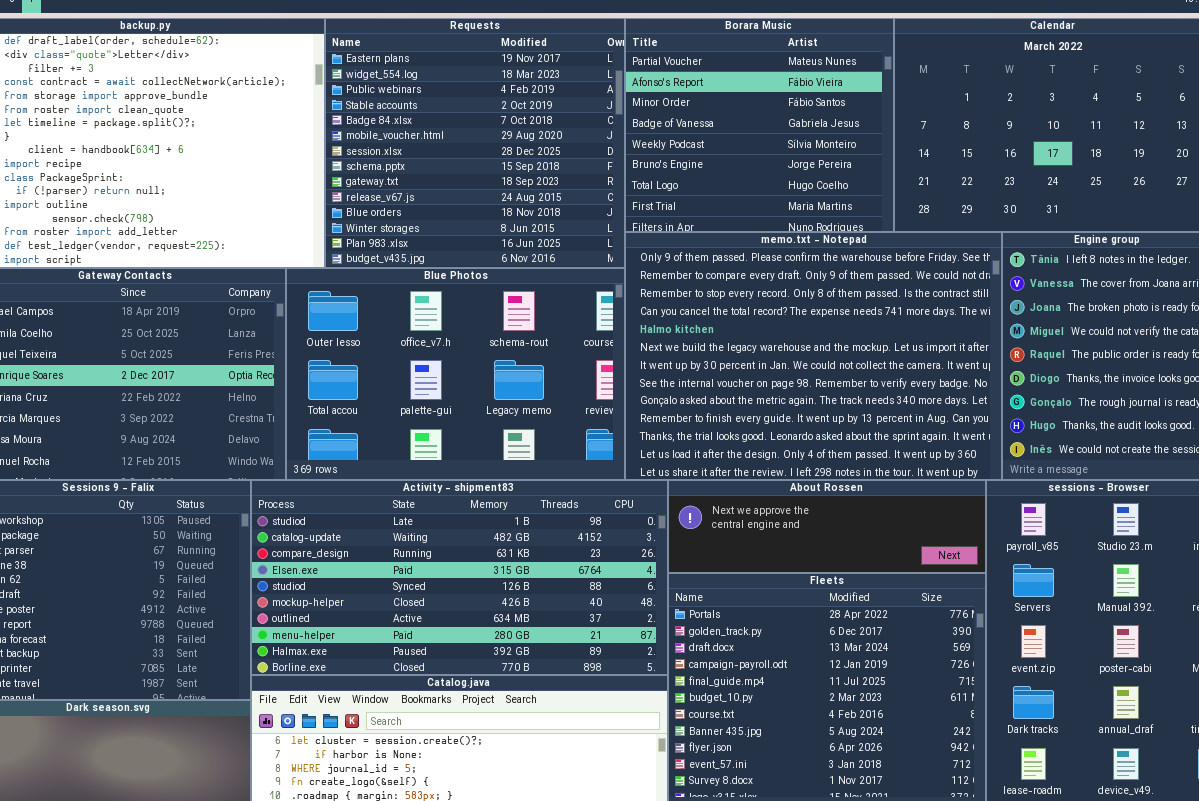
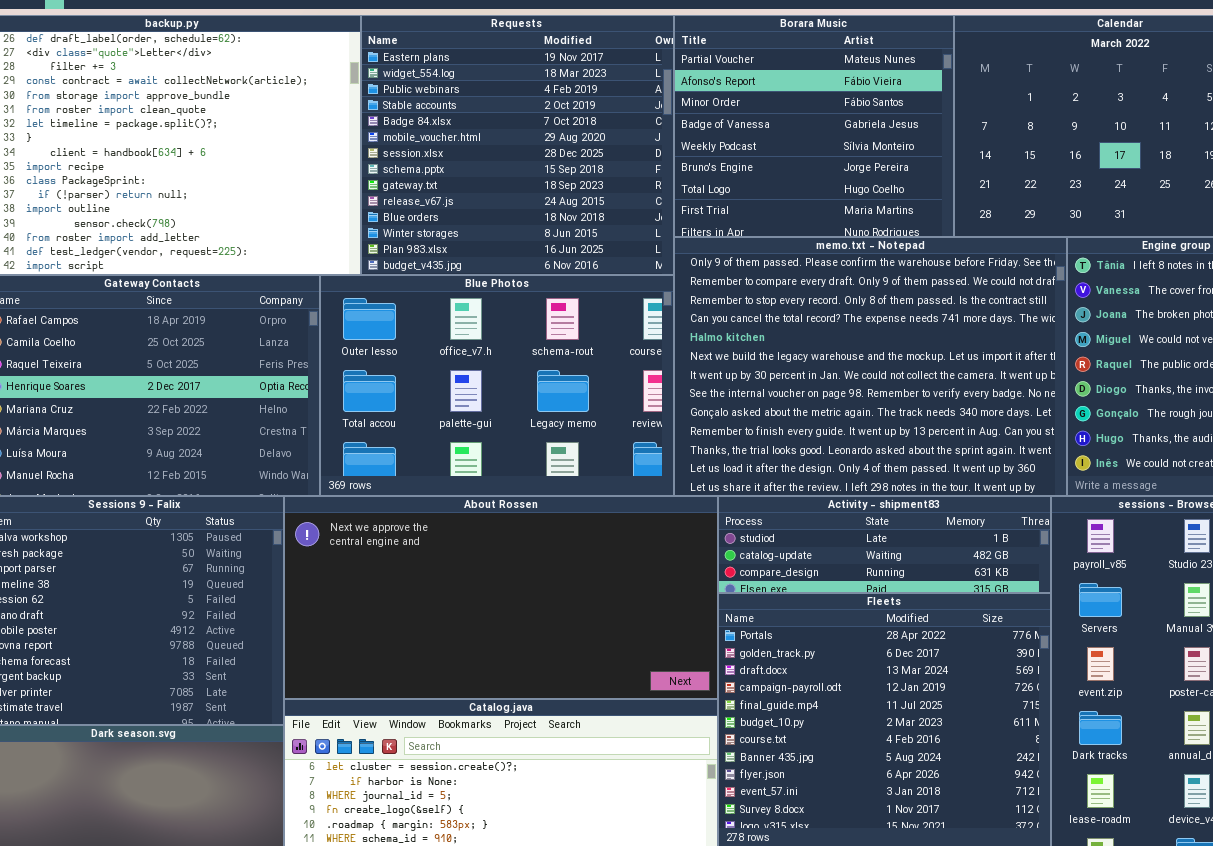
Activity - shipment83: [251,480,668,675] -> [718,496,1051,593], moved, resized
About Rossen: [668,480,986,573] -> [284,496,718,699], moved, resized

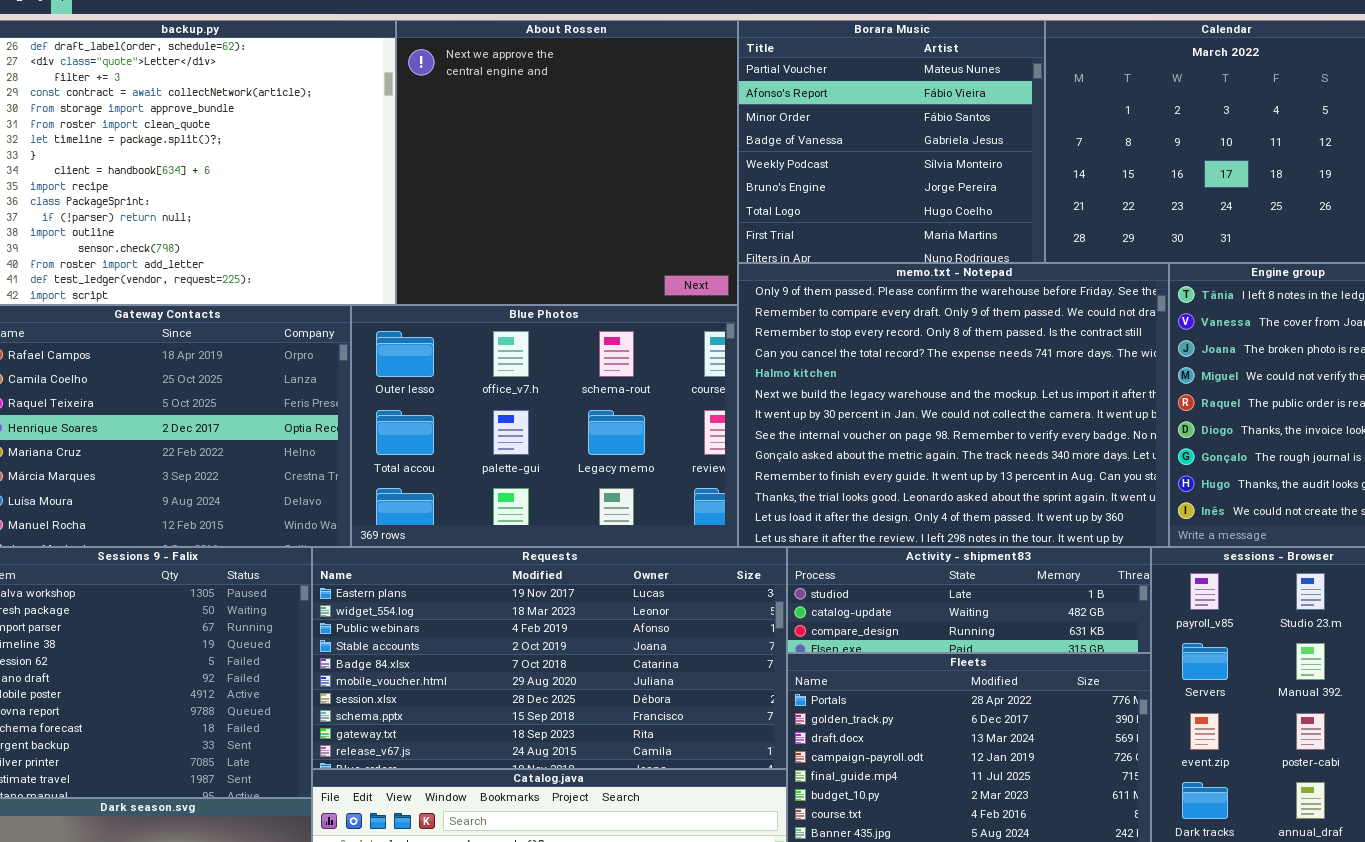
Requests: [361,15,674,275] -> [312,547,787,769], moved, resized
About Rossen: [284,496,718,699] -> [396,20,738,305], moved, resized

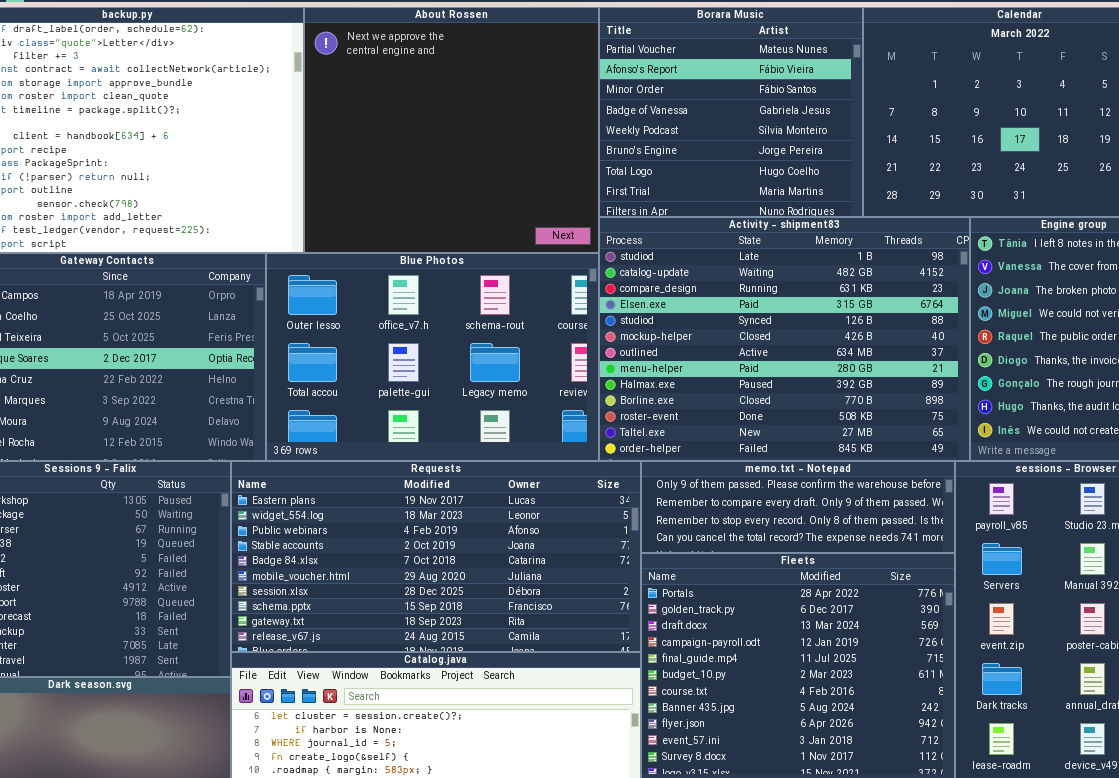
memo.txt - Notepad: [738,263,1169,547] -> [641,461,955,553], moved, resized
Activity - shipment83: [787,547,1151,653] -> [599,217,970,461], moved, resized

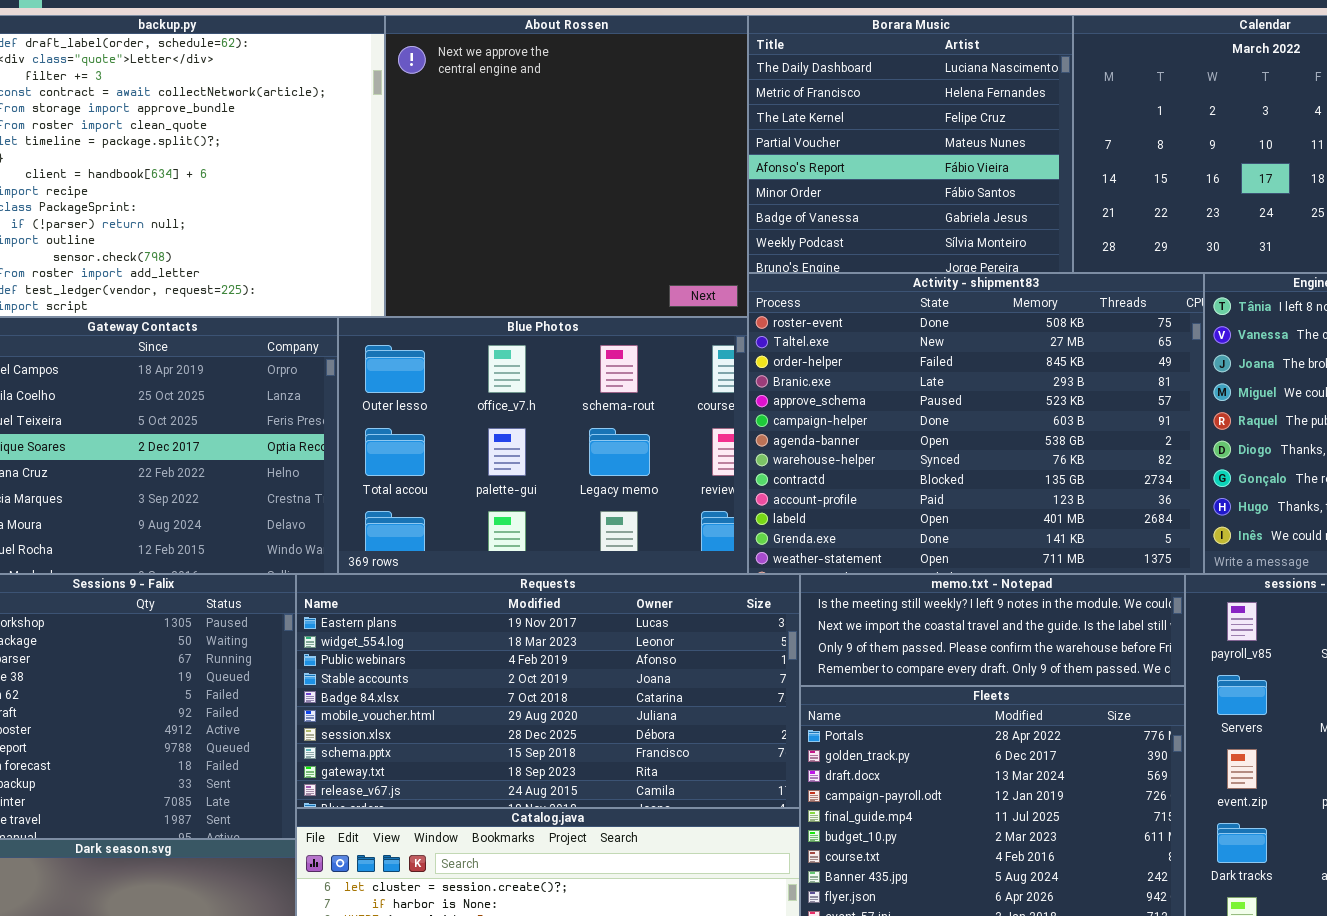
Borara Music: [599,7,863,217] -> [748,15,1073,273], scrolled up 3 rows
Activity - shipment83: [599,217,970,461] -> [748,273,1204,574], scrolled down 10 rows
memo.txt - Notepad: [641,461,955,553] -> [800,574,1185,686], scrolled up 2 rows

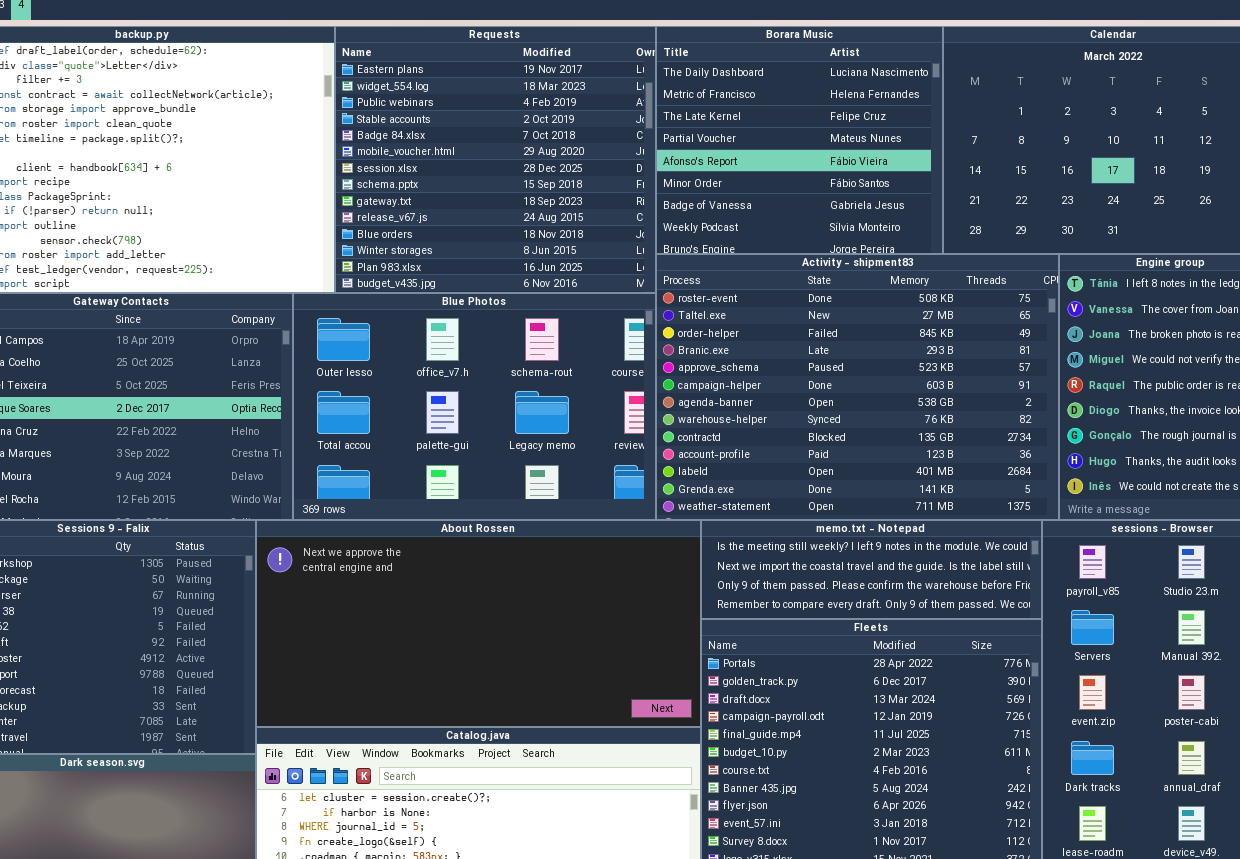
About Rossen: [385,15,748,317] -> [256,520,701,727], moved, resized
Requests: [296,574,800,808] -> [335,26,656,293], moved, resized

